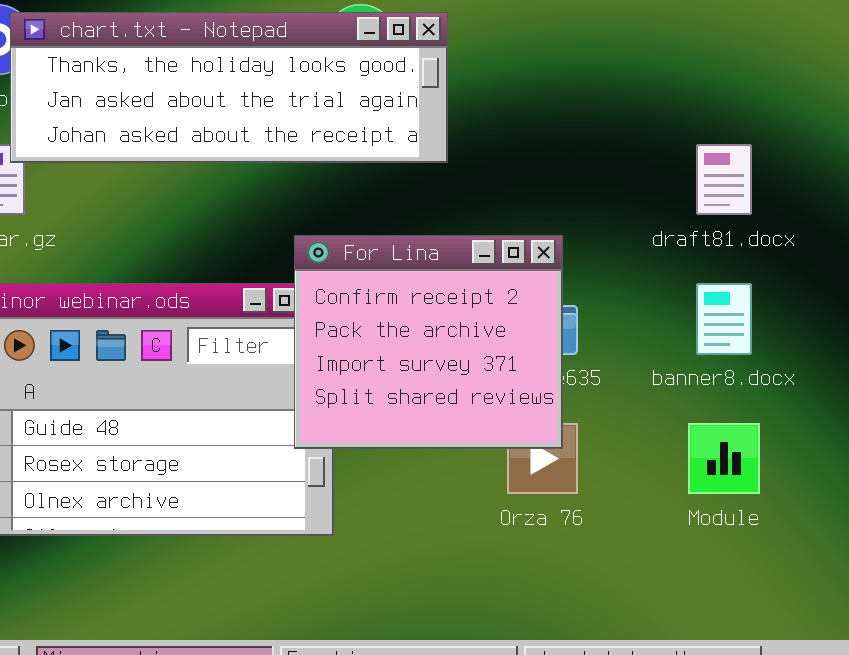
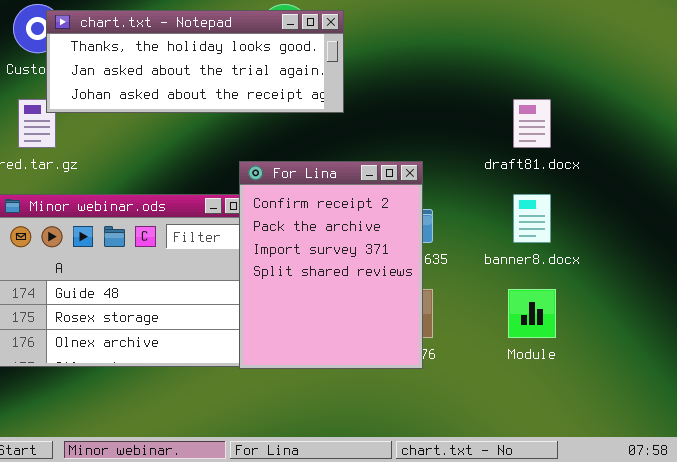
For Lina: [294,235,563,449] -> [239,161,423,369], resized

